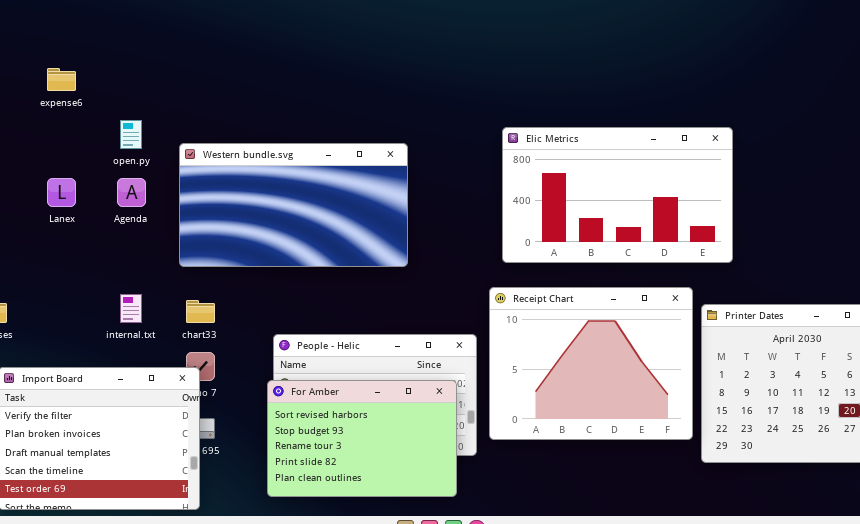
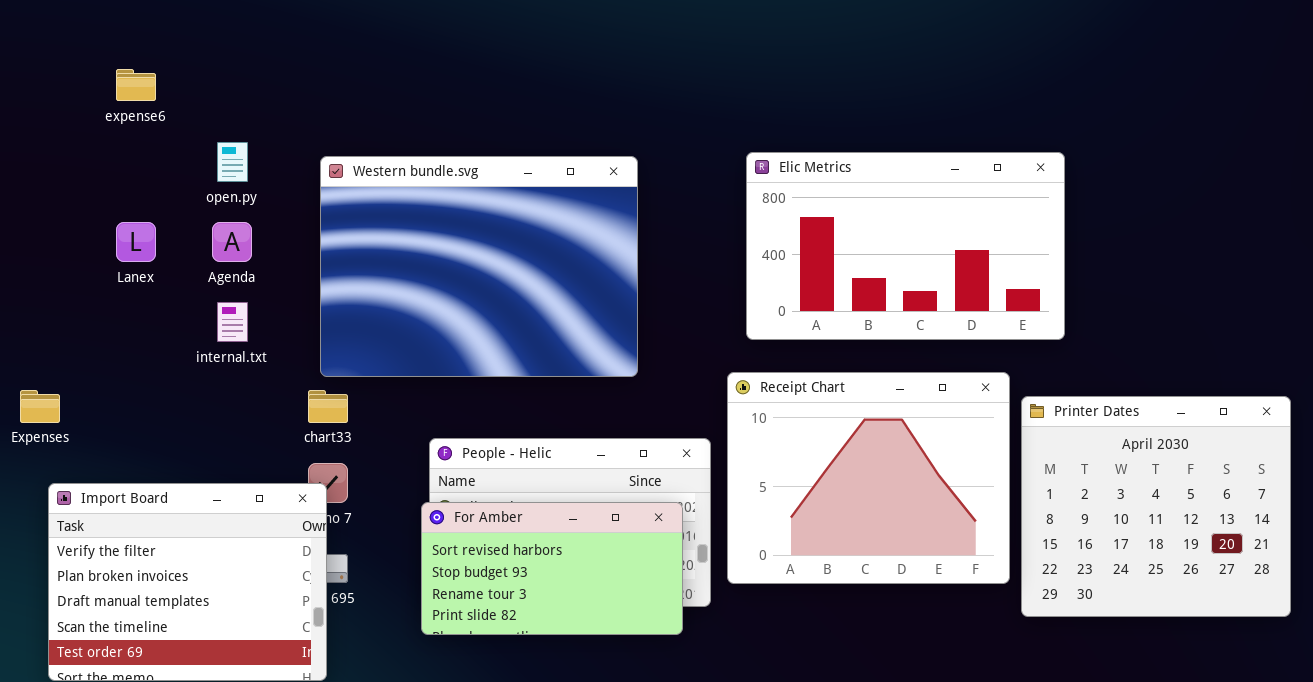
Western bundle.svg: [179,143,408,267] -> [320,156,638,377], moved, resized
internal.txt: [120,294,142,323] -> [217,302,248,342], moved
For Amber: [267,380,457,497] -> [421,502,683,635], resized

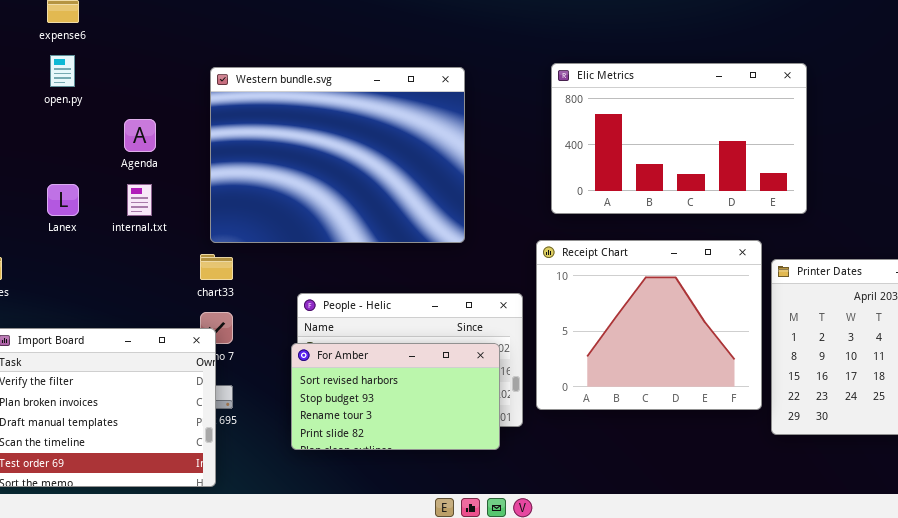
open.py: [217,142,248,182] -> [50,55,75,87], moved
Lanex: [116,222,156,262] -> [47,184,79,216], moved

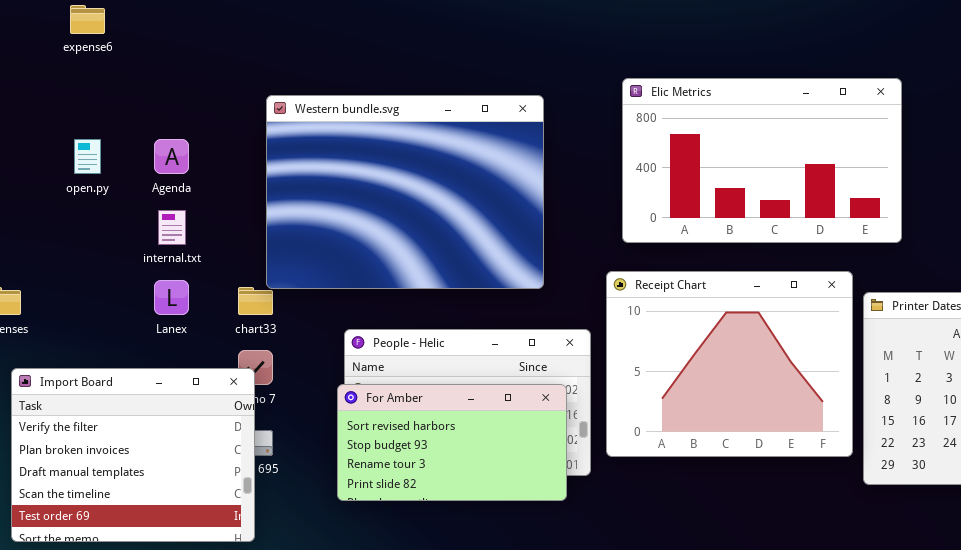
open.py: [50,55,75,87] -> [74,139,101,174], moved
Western bundle.svg: [210,67,465,243] -> [266,95,544,289], moved
Lanex: [47,184,79,216] -> [154,280,189,315], moved

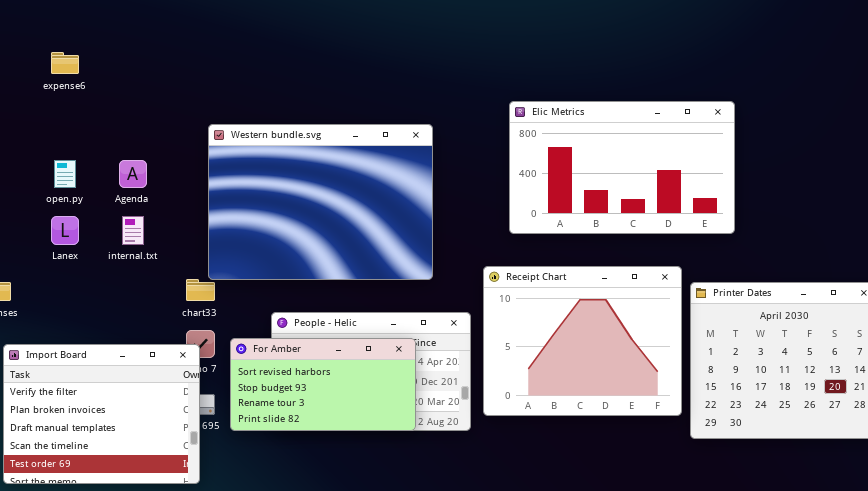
Elic Metrics: [622,78,902,243] -> [509,101,735,234], moved
Lanex: [154,280,189,315] -> [51,216,79,245], moved
For Amber: [337,384,567,501] -> [230,338,416,431], moved

